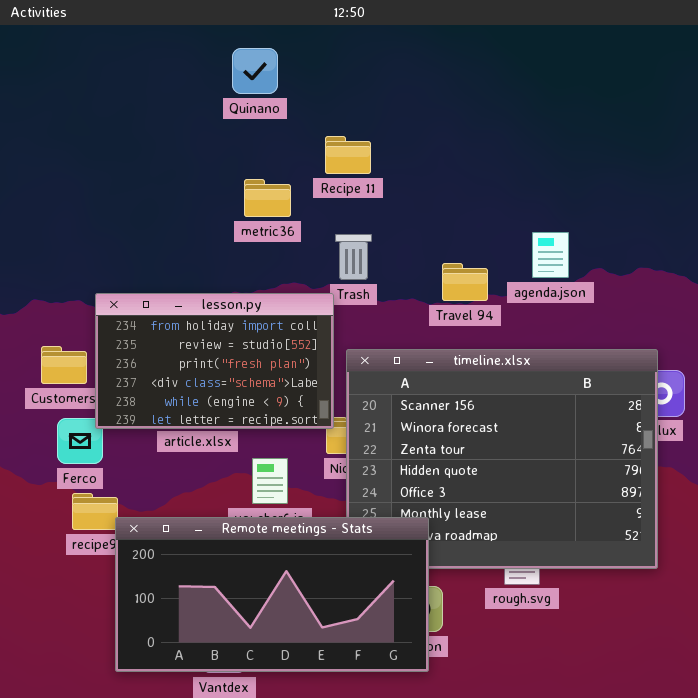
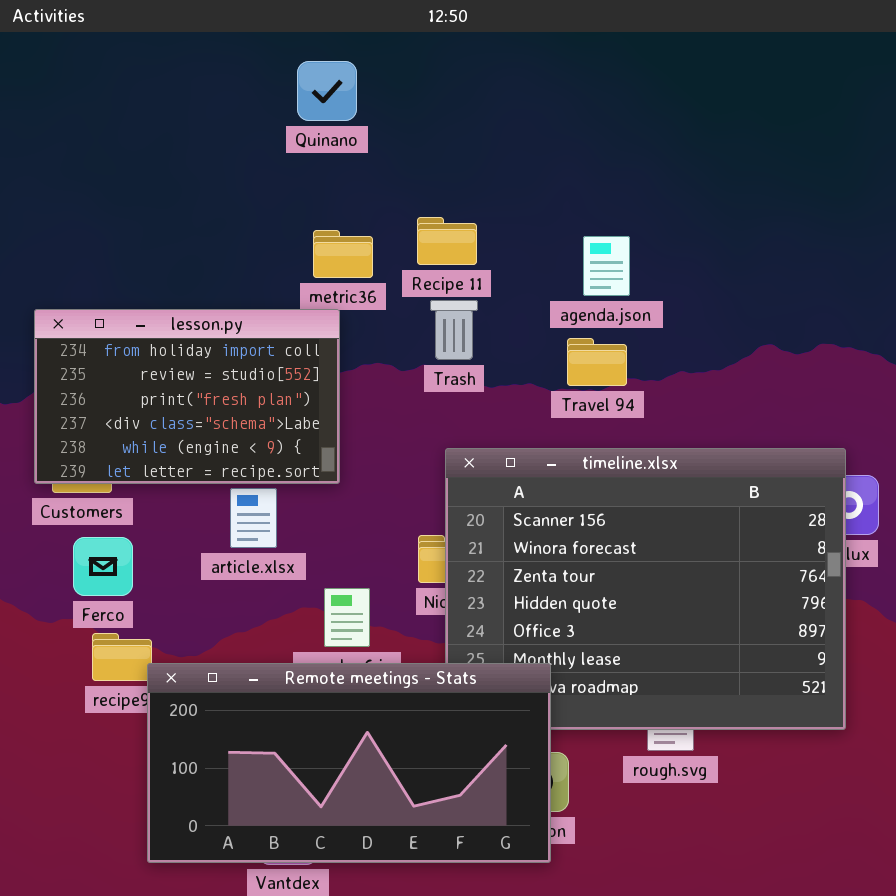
Recipe 11: [325,136,371,174] -> [417,217,477,265], moved
agenda.json: [532,232,569,278] -> [583,236,630,296], moved
lesson.py: [95,293,334,429] -> [34,309,340,484], moved

